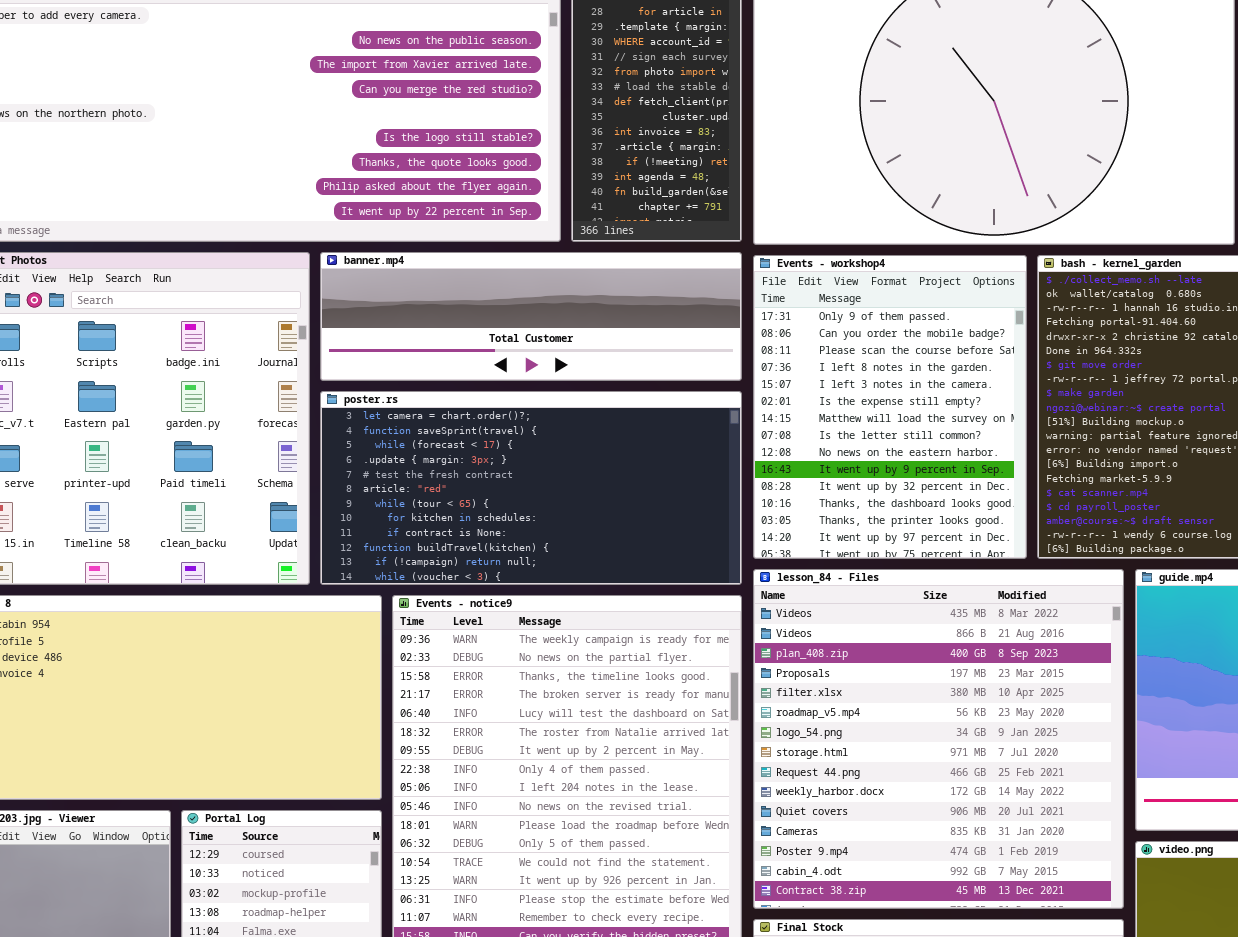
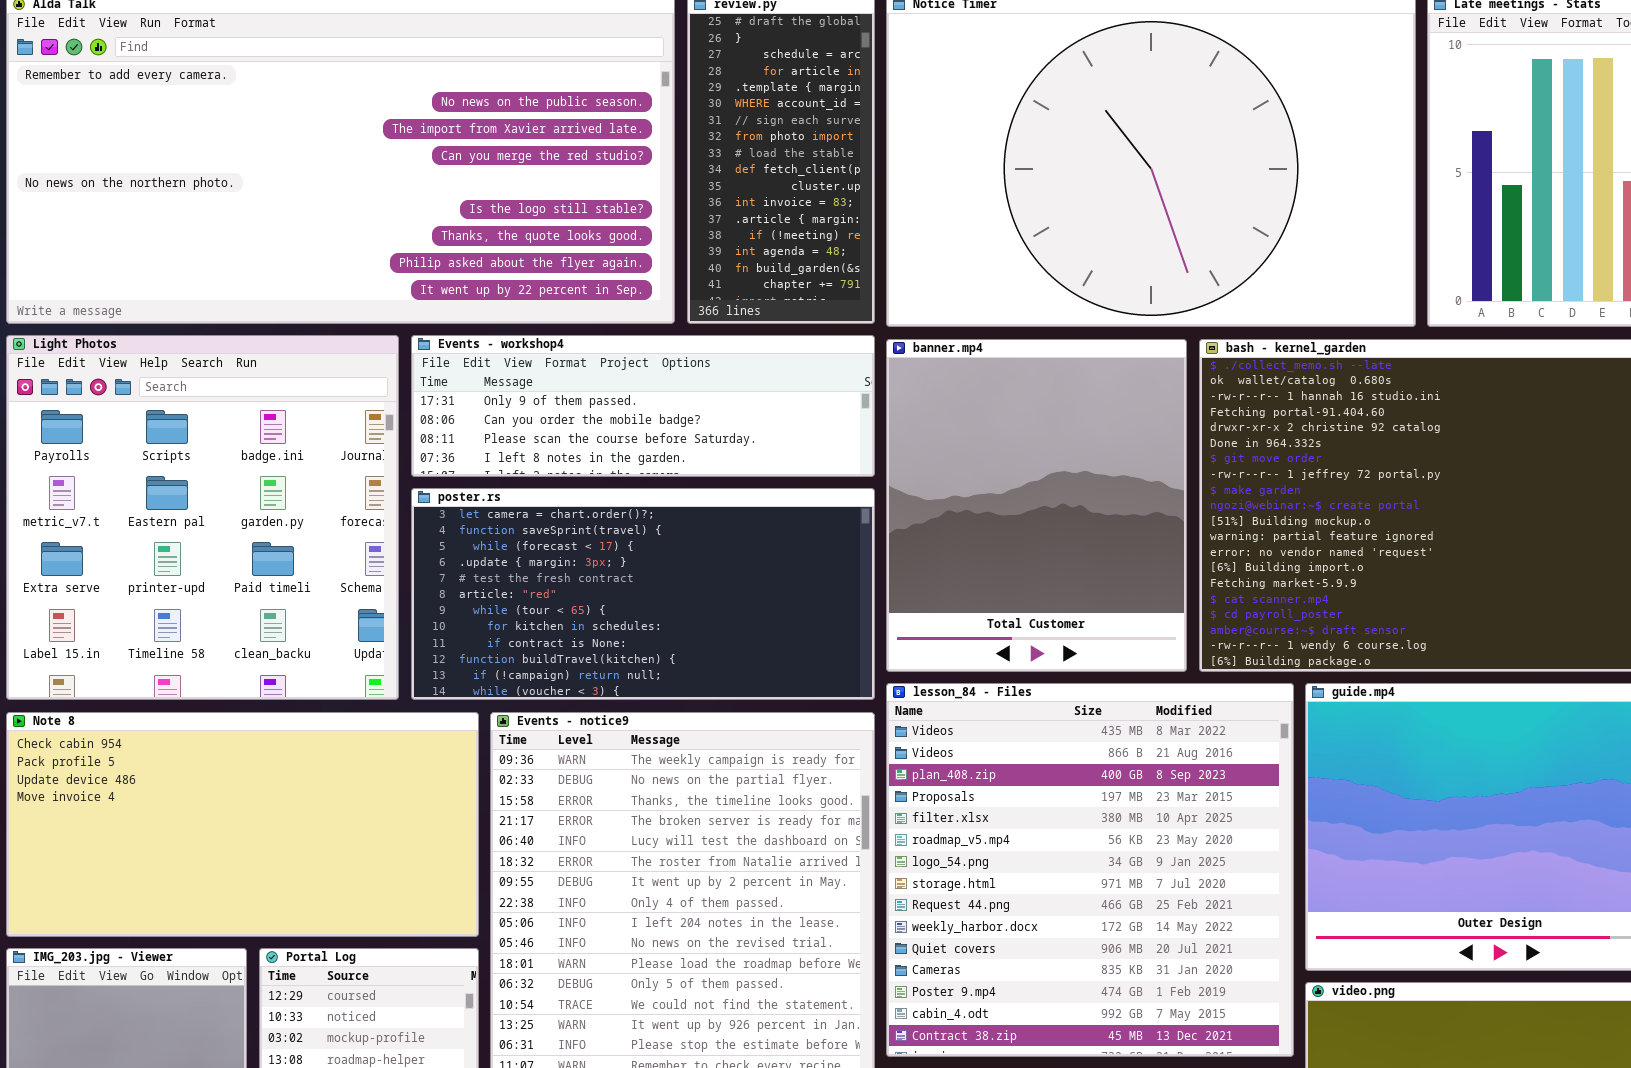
banner.mp4: [320,252,742,381] -> [886,339,1187,672], moved, resized
Events - workshop4: [753,255,1027,559] -> [411,335,875,477], moved, resized

